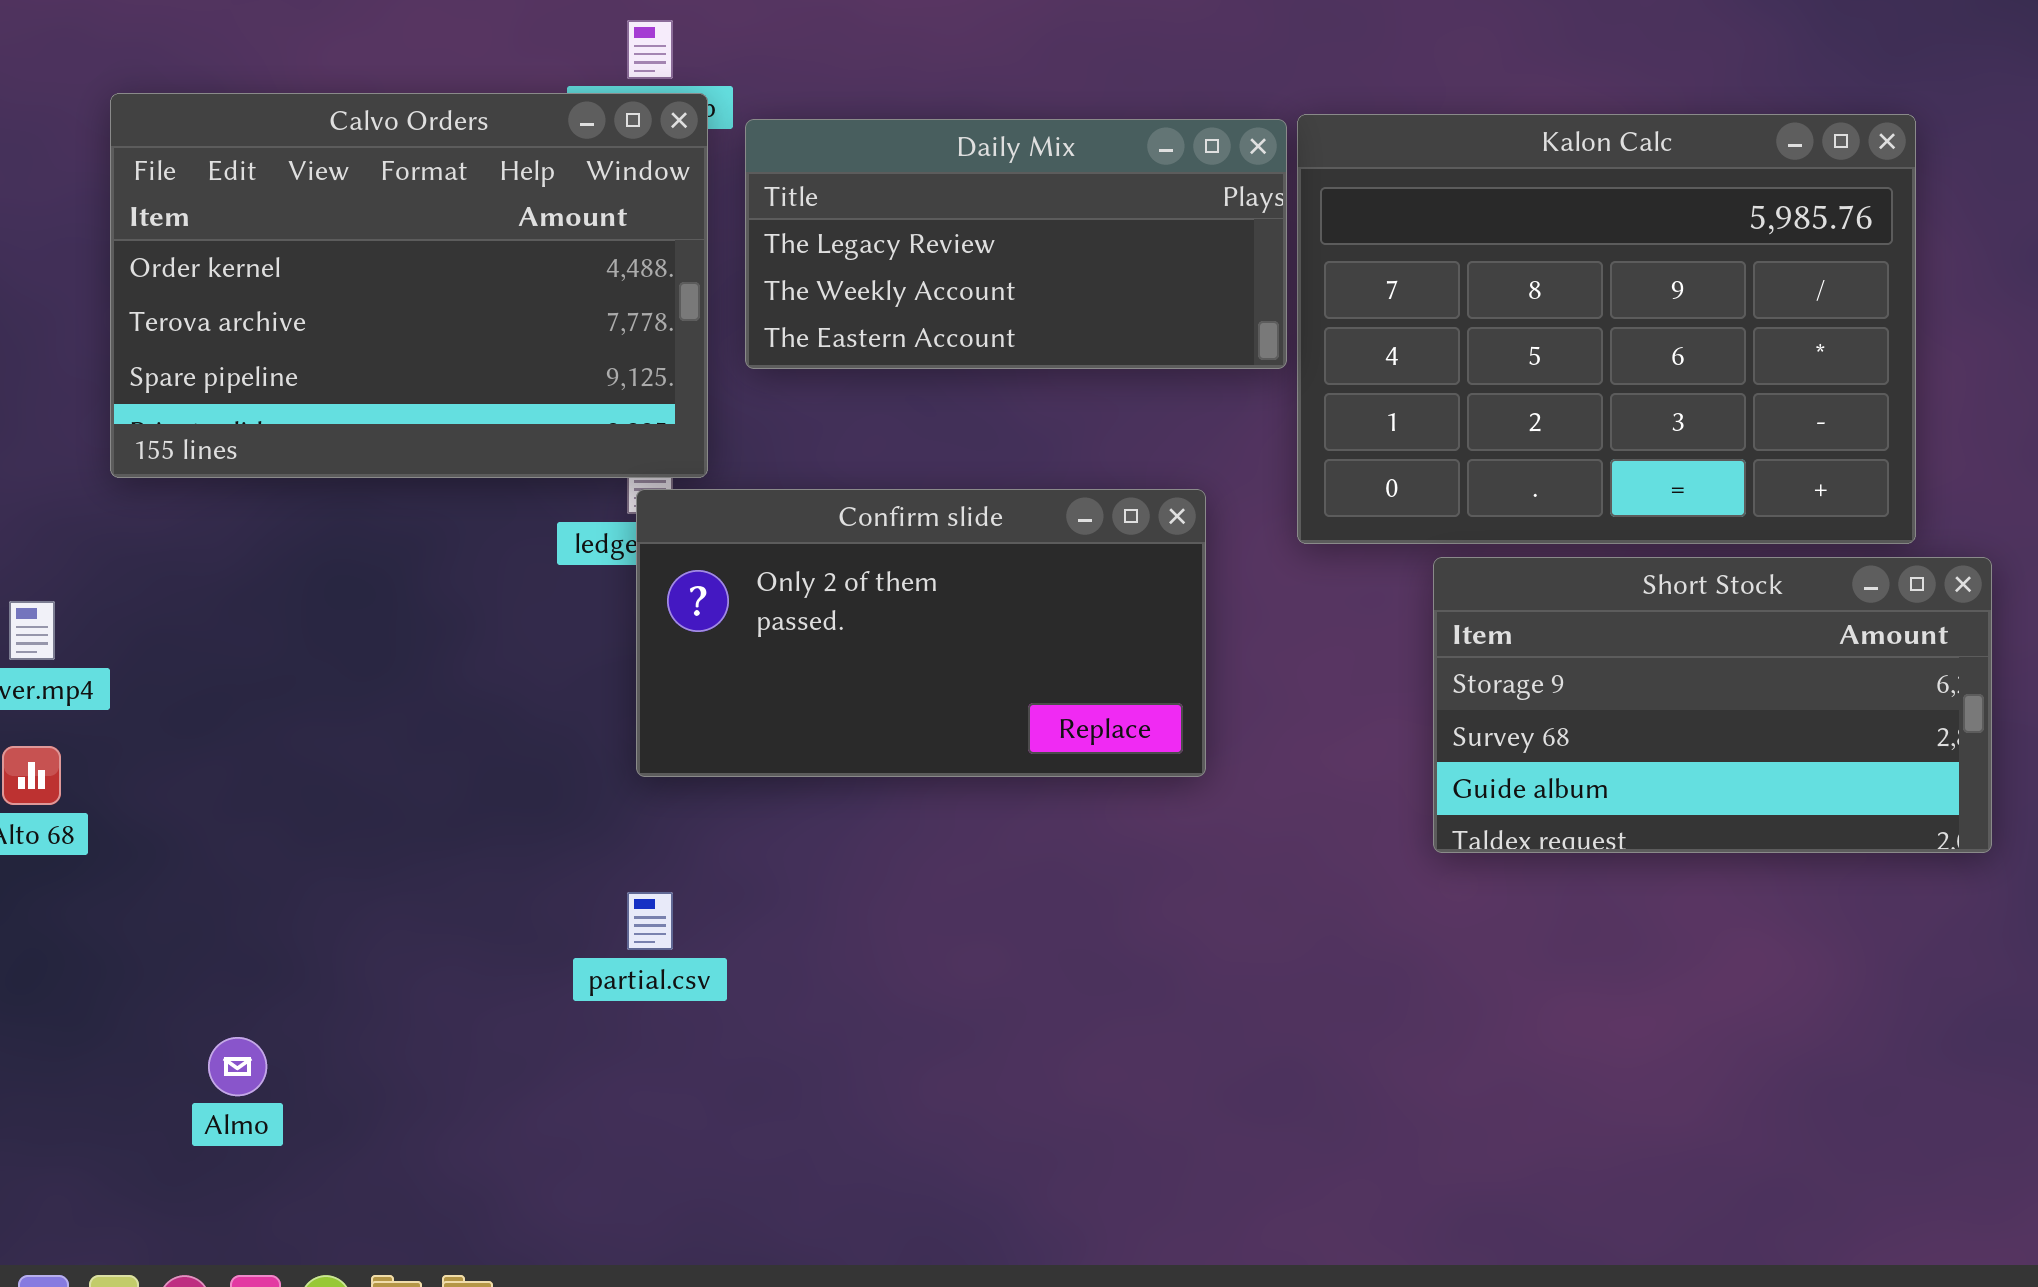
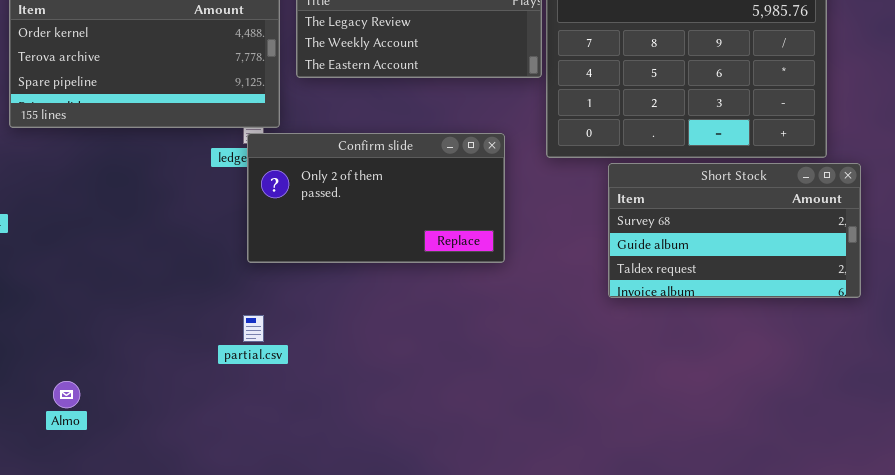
Short Stock: [1433,557,1992,853] -> [608,163,861,298], scrolled down 1 row

